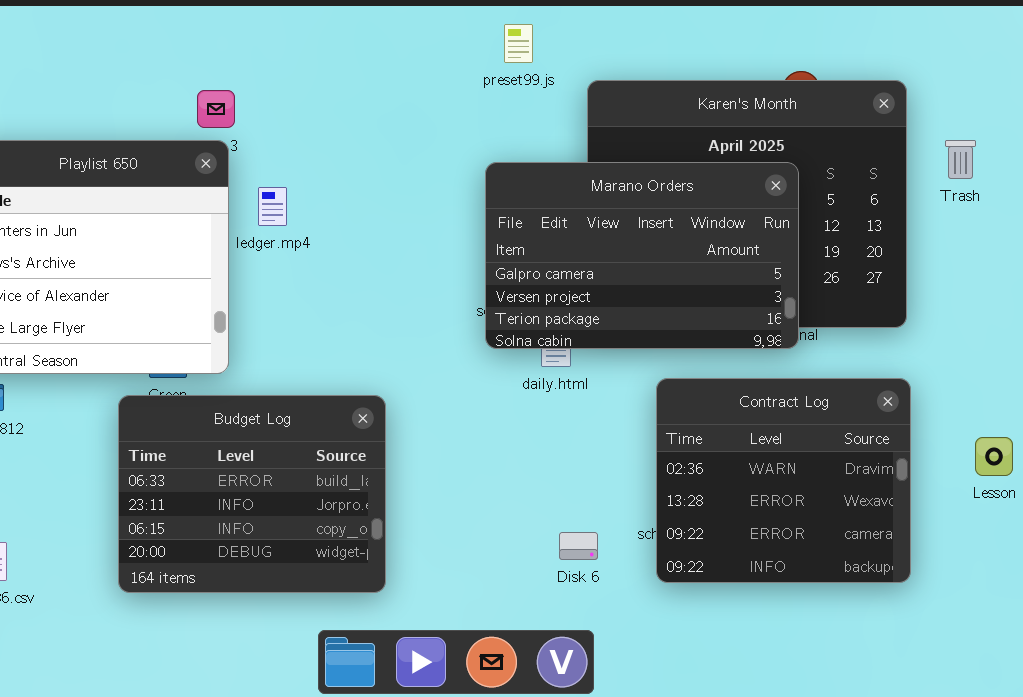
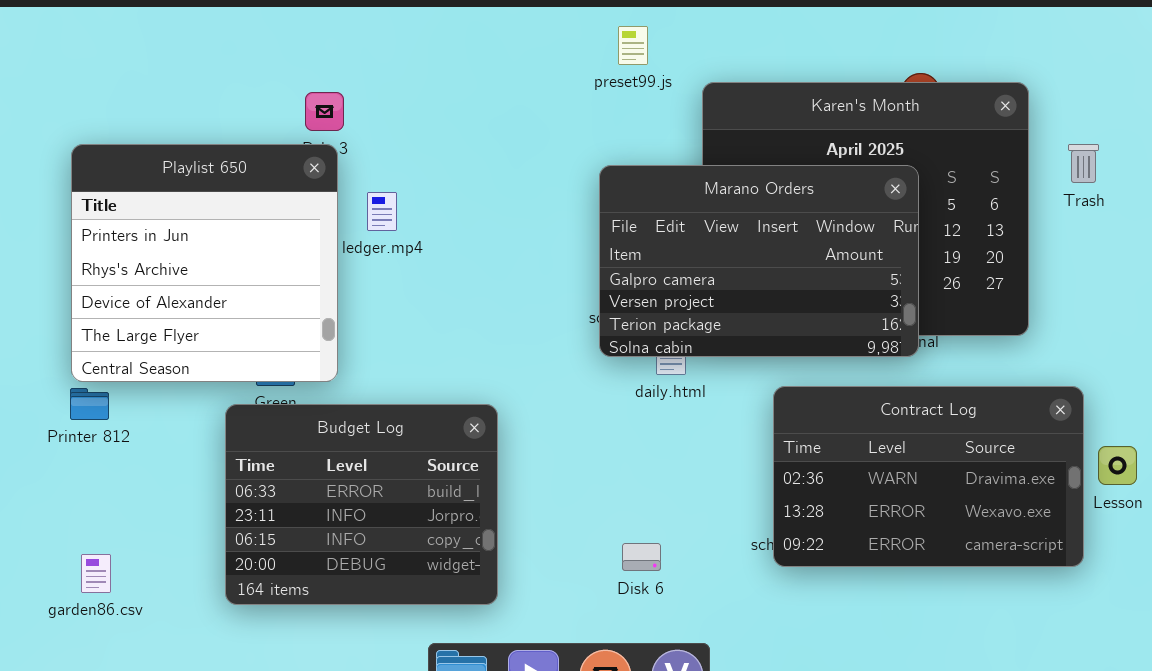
Contract Log: [656,378,911,583] -> [773,386,1084,567], resized
Disk 6: [559,532,598,560] -> [622,543,661,571], moved

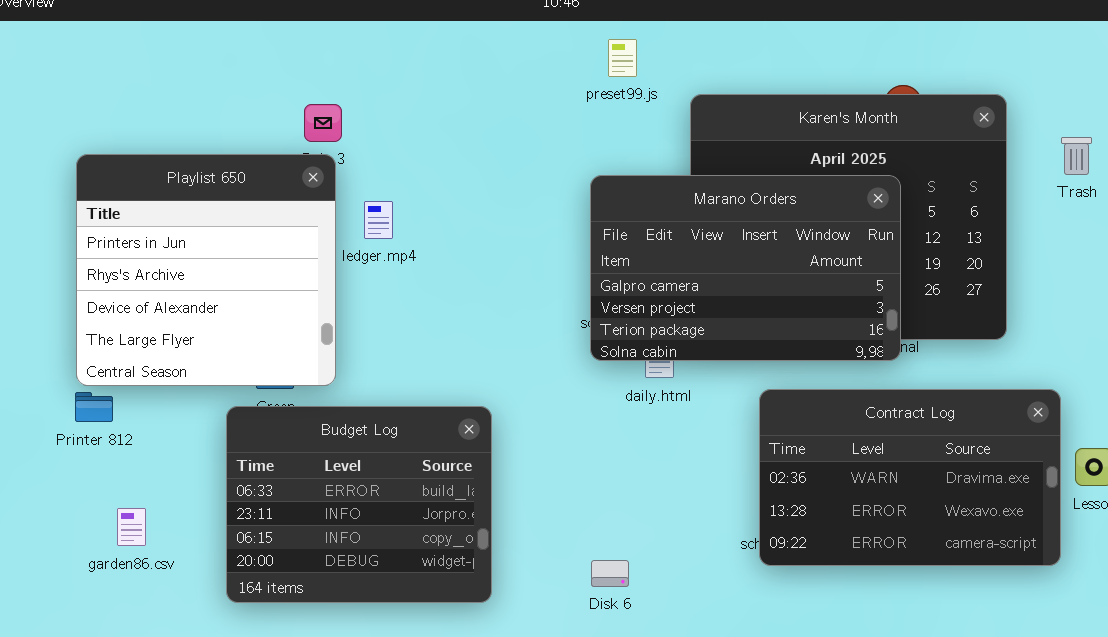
Trash: [1068,144,1099,183] -> [1061,137,1092,175], moved
Disk 6: [622,543,661,571] -> [591,560,629,587], moved
garden86.csv: [81,554,111,593] -> [117,508,146,546], moved

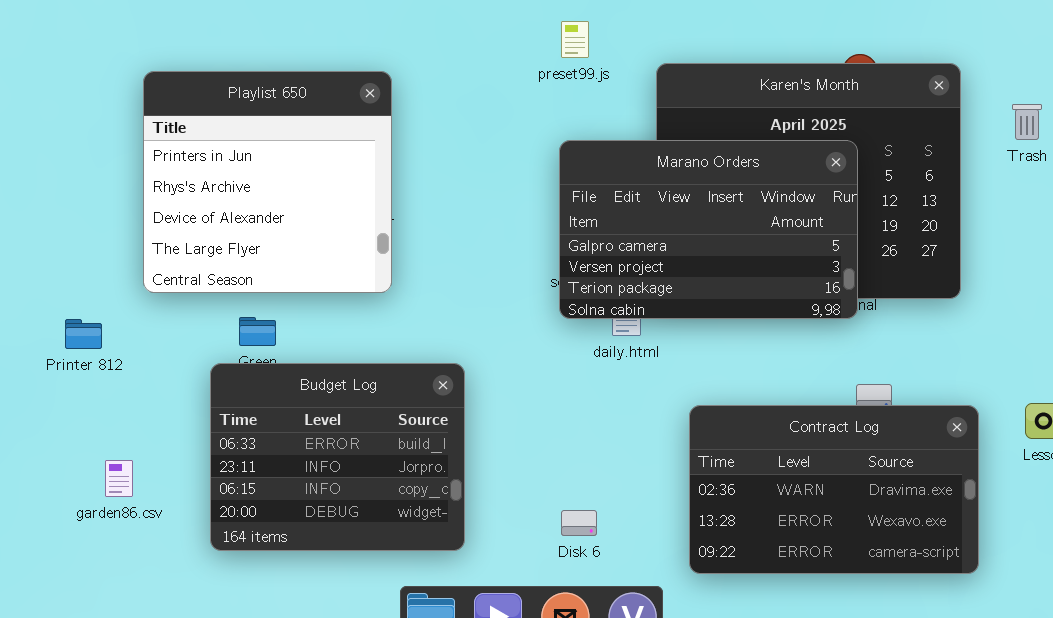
preset99.js: [608,39,637,77] -> [561,21,589,58], moved
Playlist 650: [76,154,336,386] -> [143,71,392,293], moved
Contract Log: [759,389,1061,566] -> [689,405,979,574], moved
Printer 812: [75,392,113,422] -> [65,319,102,349], moved

